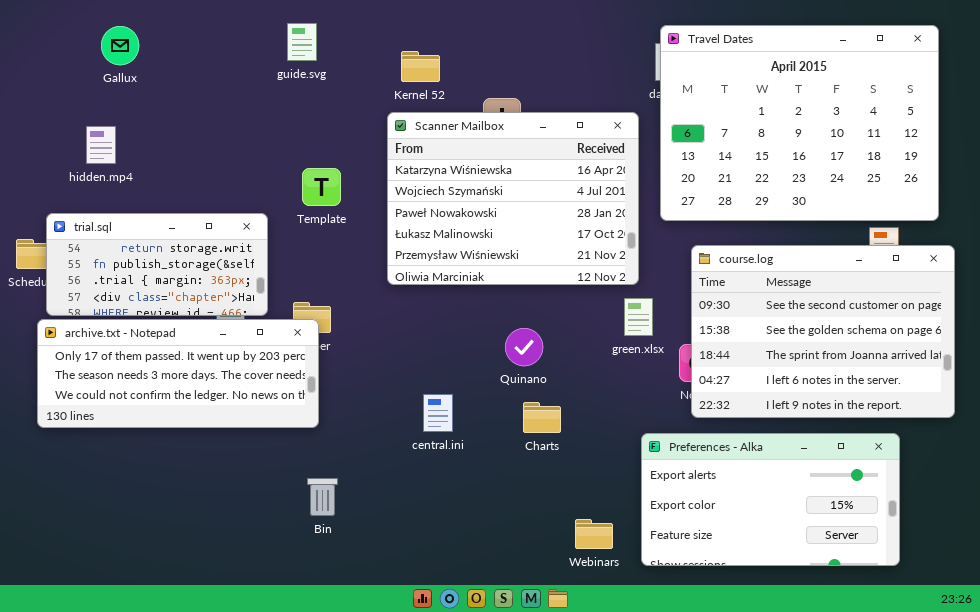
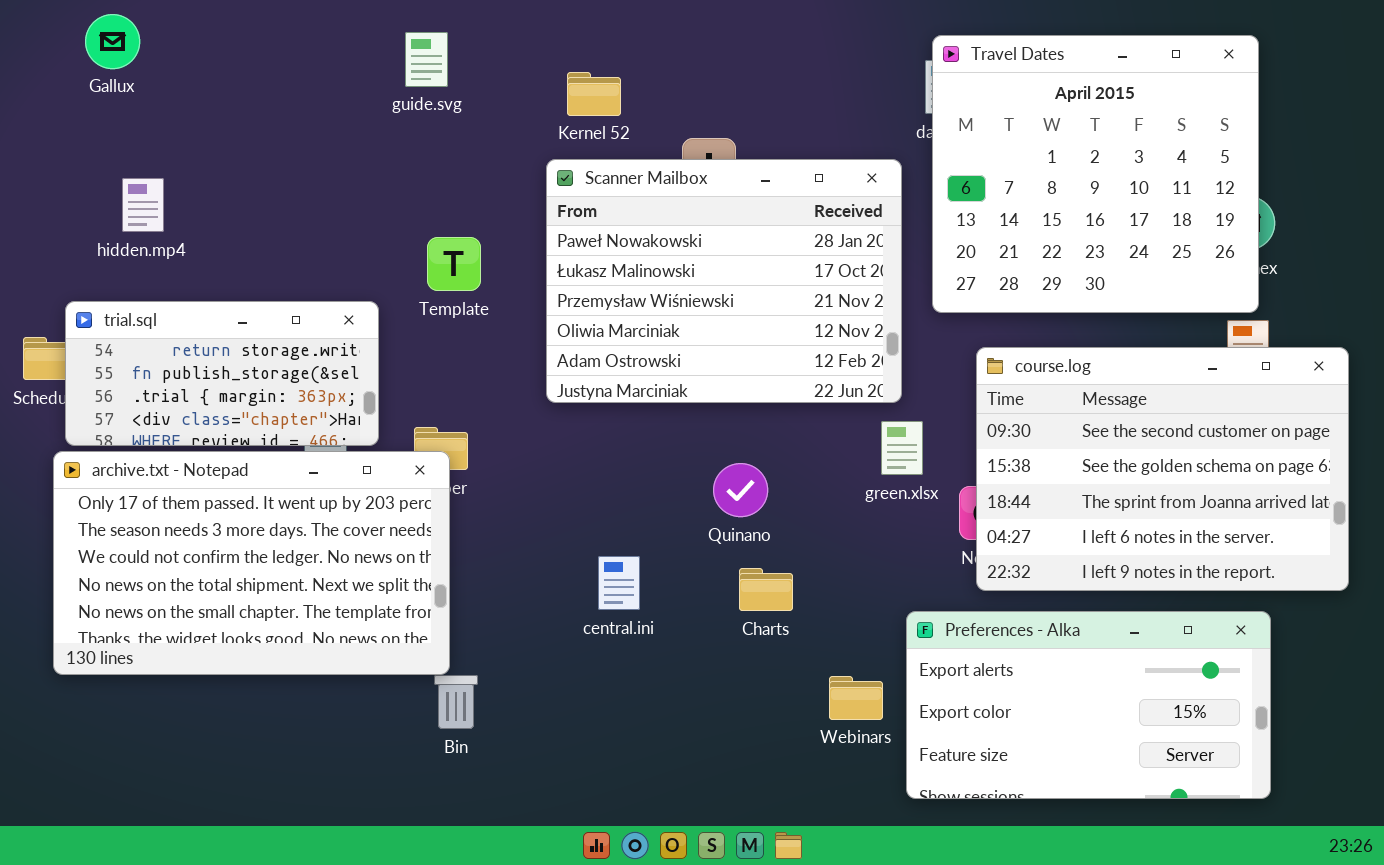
Travel Dates: [660,25,939,221] -> [932,35,1259,313], resized
Gallux: [101,26,139,65] -> [85,14,140,69], moved
Scanner Mailbox: [387,112,639,285] -> [546,159,902,403], scrolled down 2 rows
archive.txt - Notepad: [37,319,319,428] -> [53,451,450,675], resized
Webinars: [575,519,613,549] -> [829,676,883,720], moved

